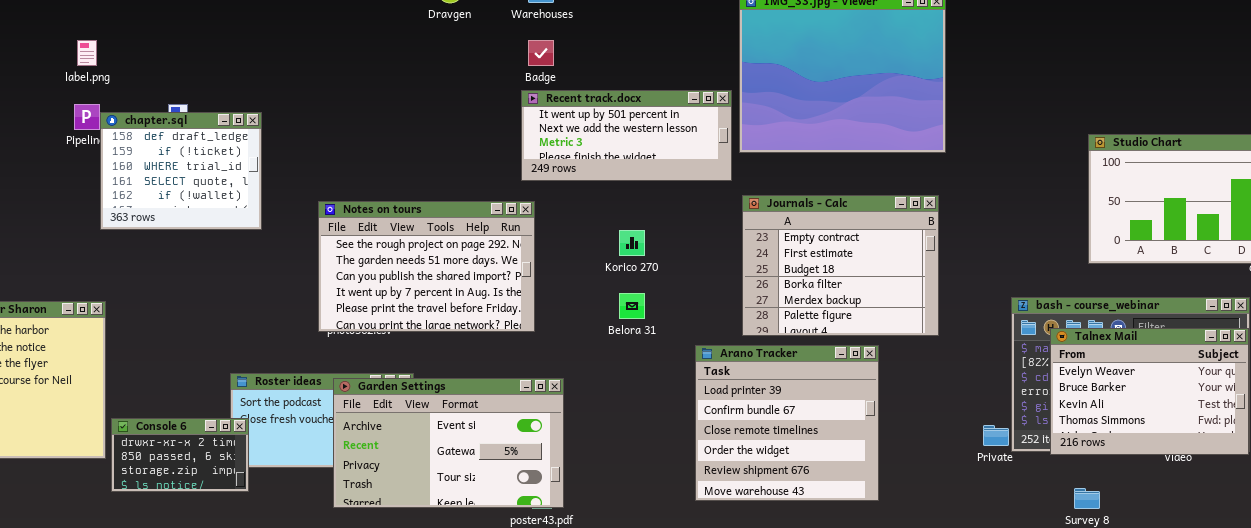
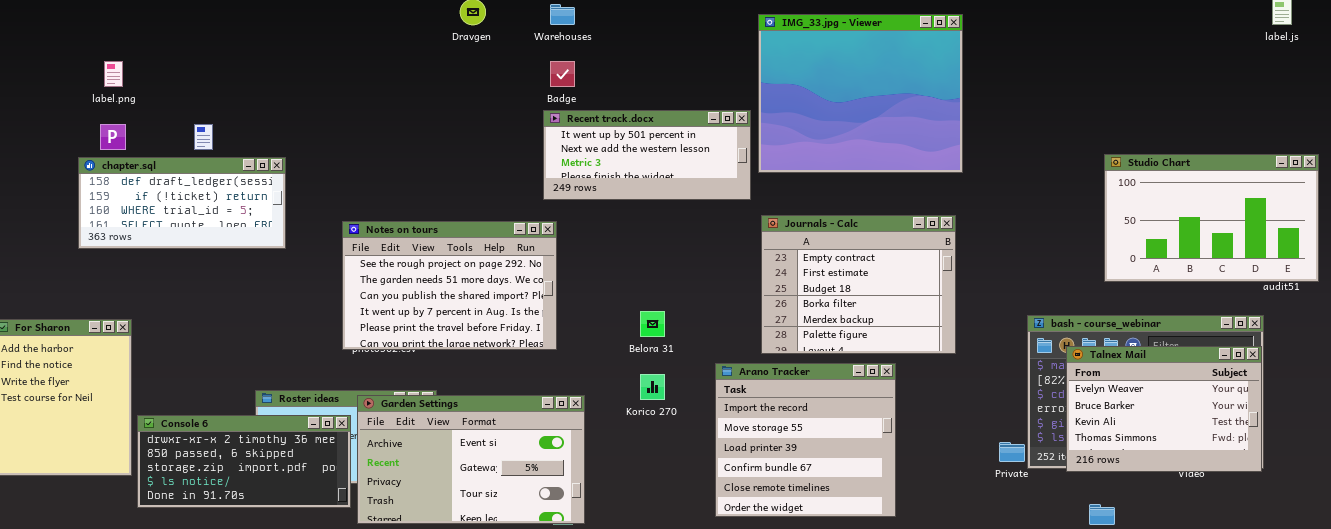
chapter.sql: [100,112,262,230] -> [78,157,286,249], resized
Korico 270: [619,230,645,256] -> [640,374,665,400], moved
Arano Tracker: [695,345,879,501] -> [715,363,896,517], scrolled up 2 rows
Console 6: [111,418,249,492] -> [137,415,351,508], resized

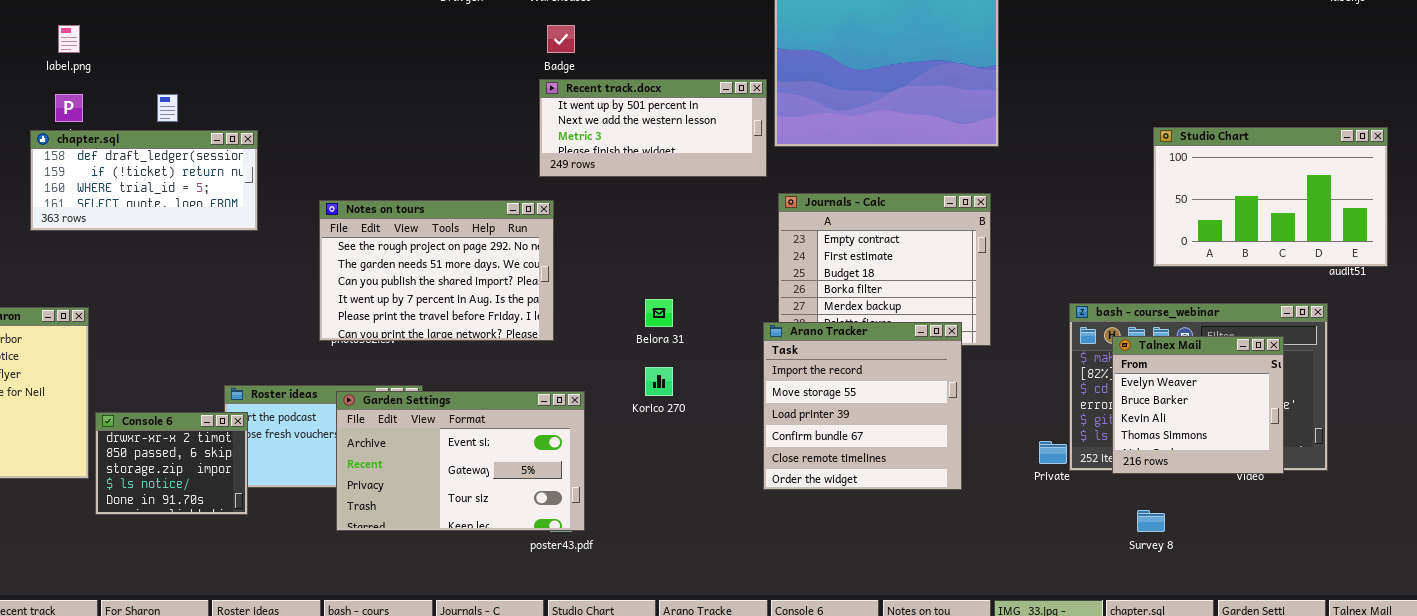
Talnex Mail: [1066,346,1262,472] -> [1112,336,1284,474], resized
Arano Tracker: [715,363,896,517] -> [763,322,962,490], moved
Console 6: [137,415,351,508] -> [95,412,248,515], resized

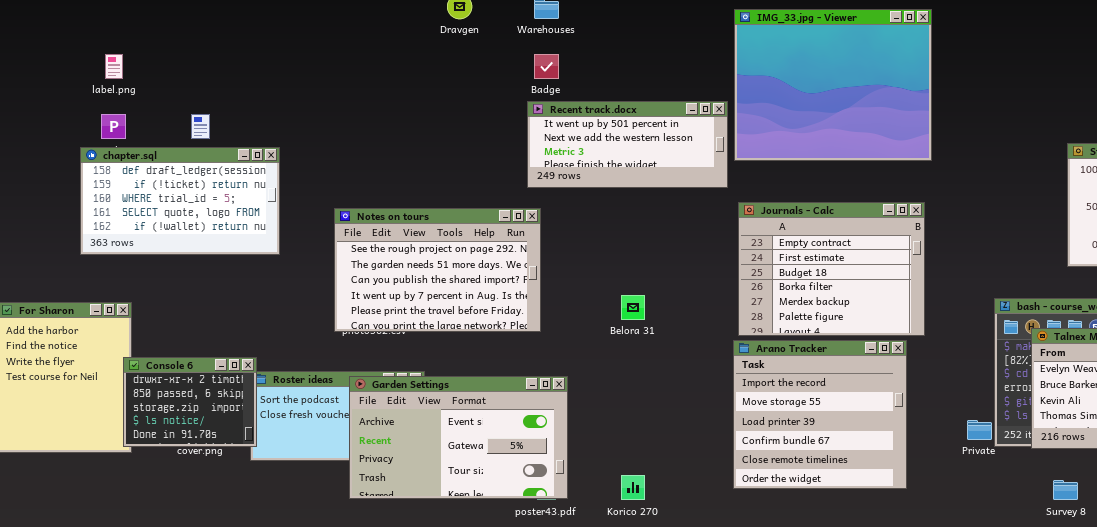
chapter.sql: [30,130,258,231] -> [80,147,280,255], resized
Arano Tracker: [763,322,962,490] -> [733,340,907,489], moved
Korico 270: [645,367,673,396] -> [621,475,645,500], moved
Console 6: [95,412,248,515] -> [123,357,257,447], moved

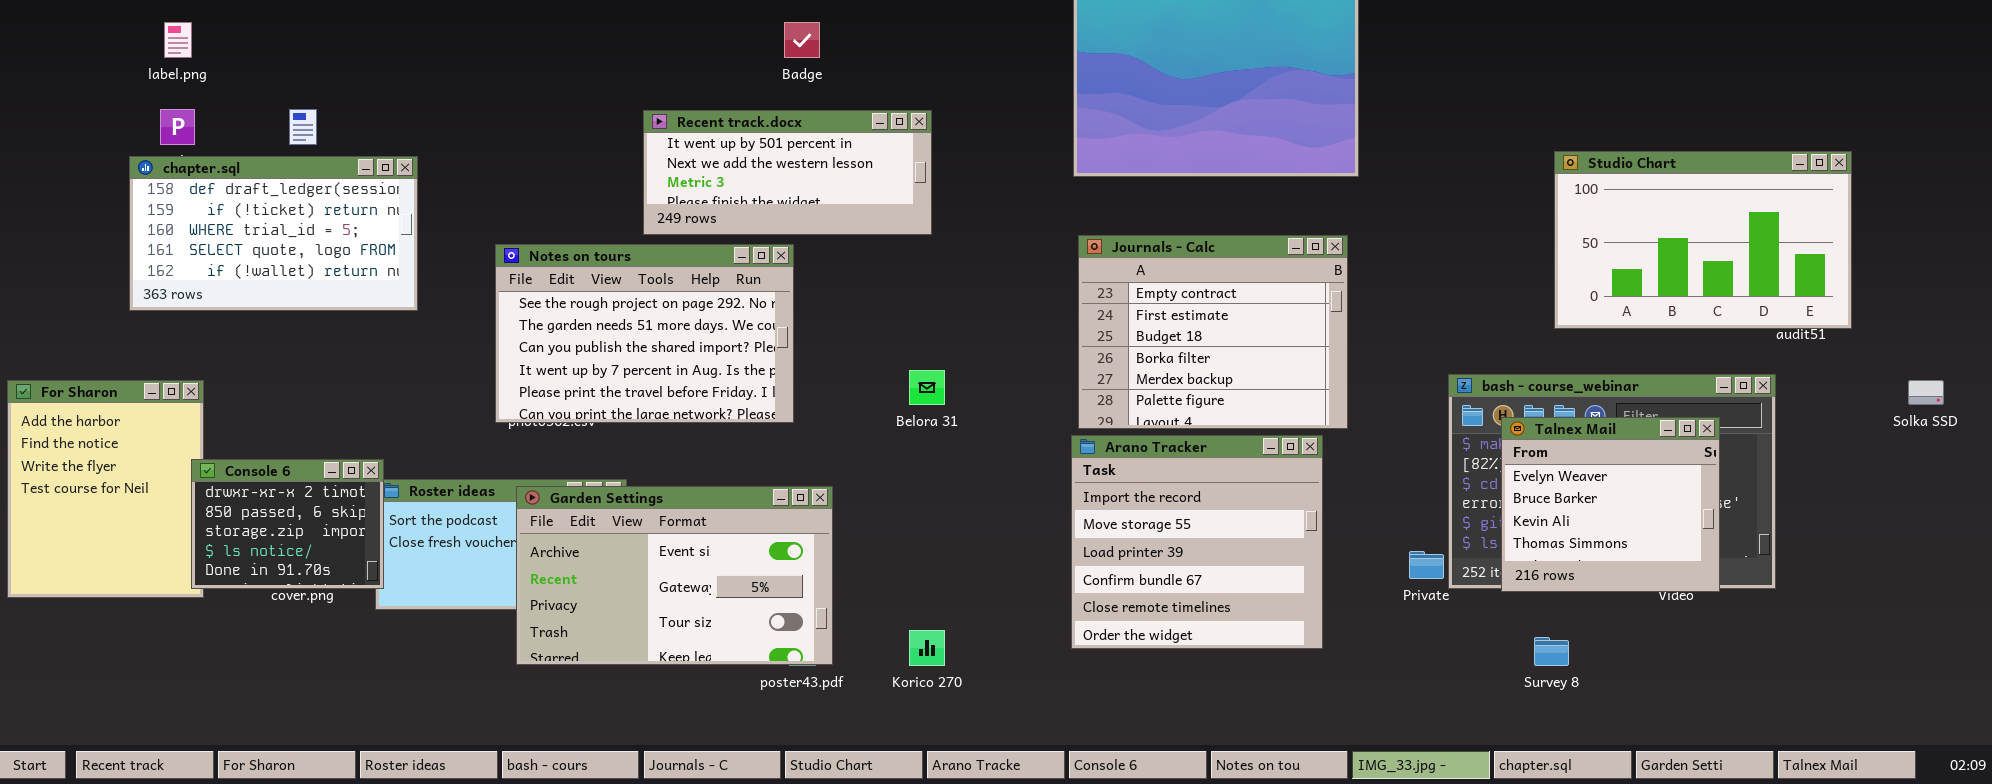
Recent track.docx: [527,101,728,188] -> [643,110,932,235], moved

